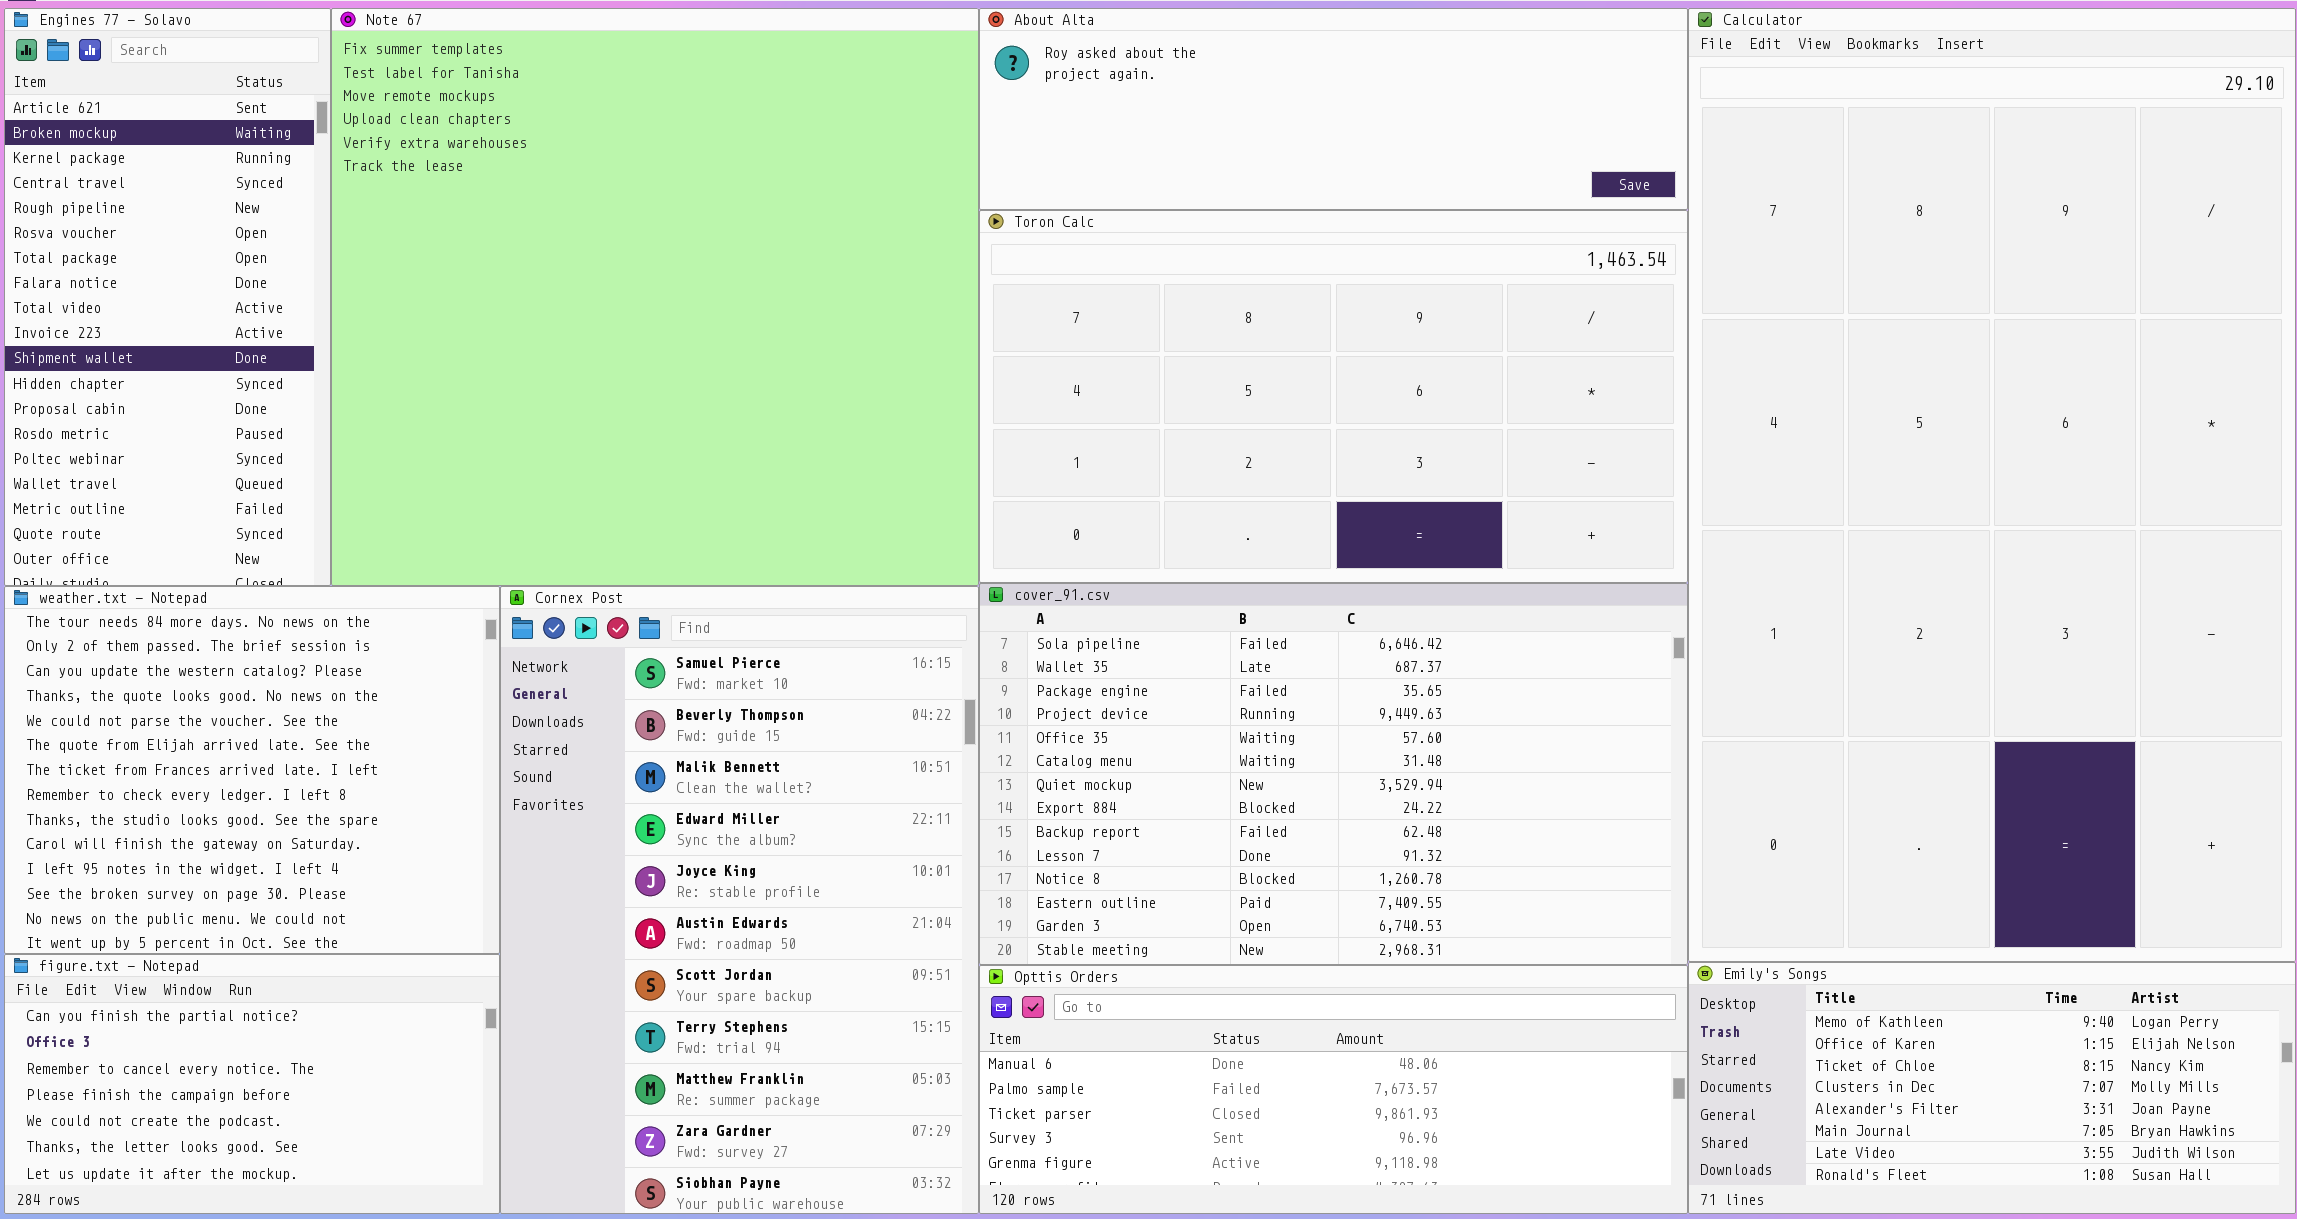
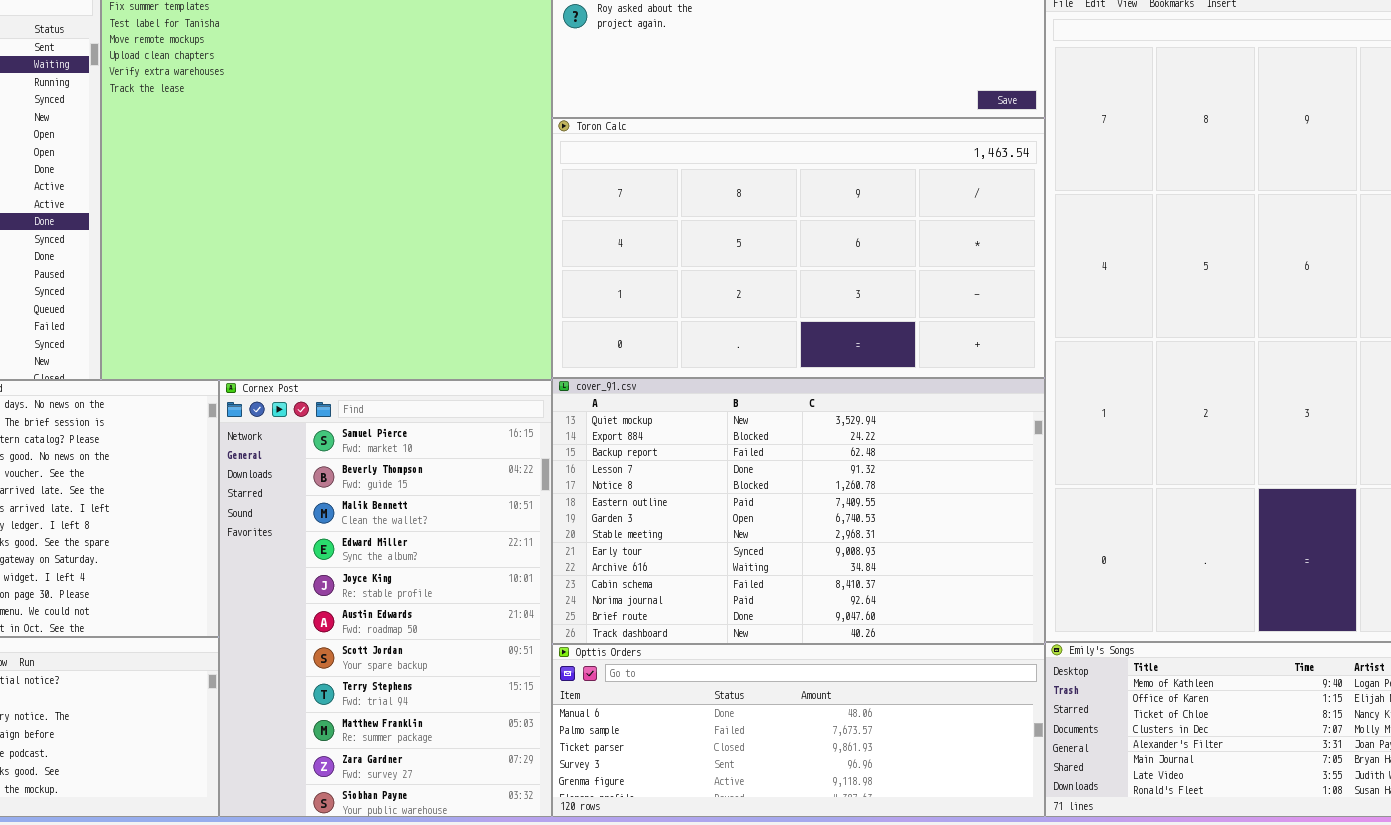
cover_91.csv: [979,583,1688,965] -> [552,378,1045,644], scrolled down 6 rows

